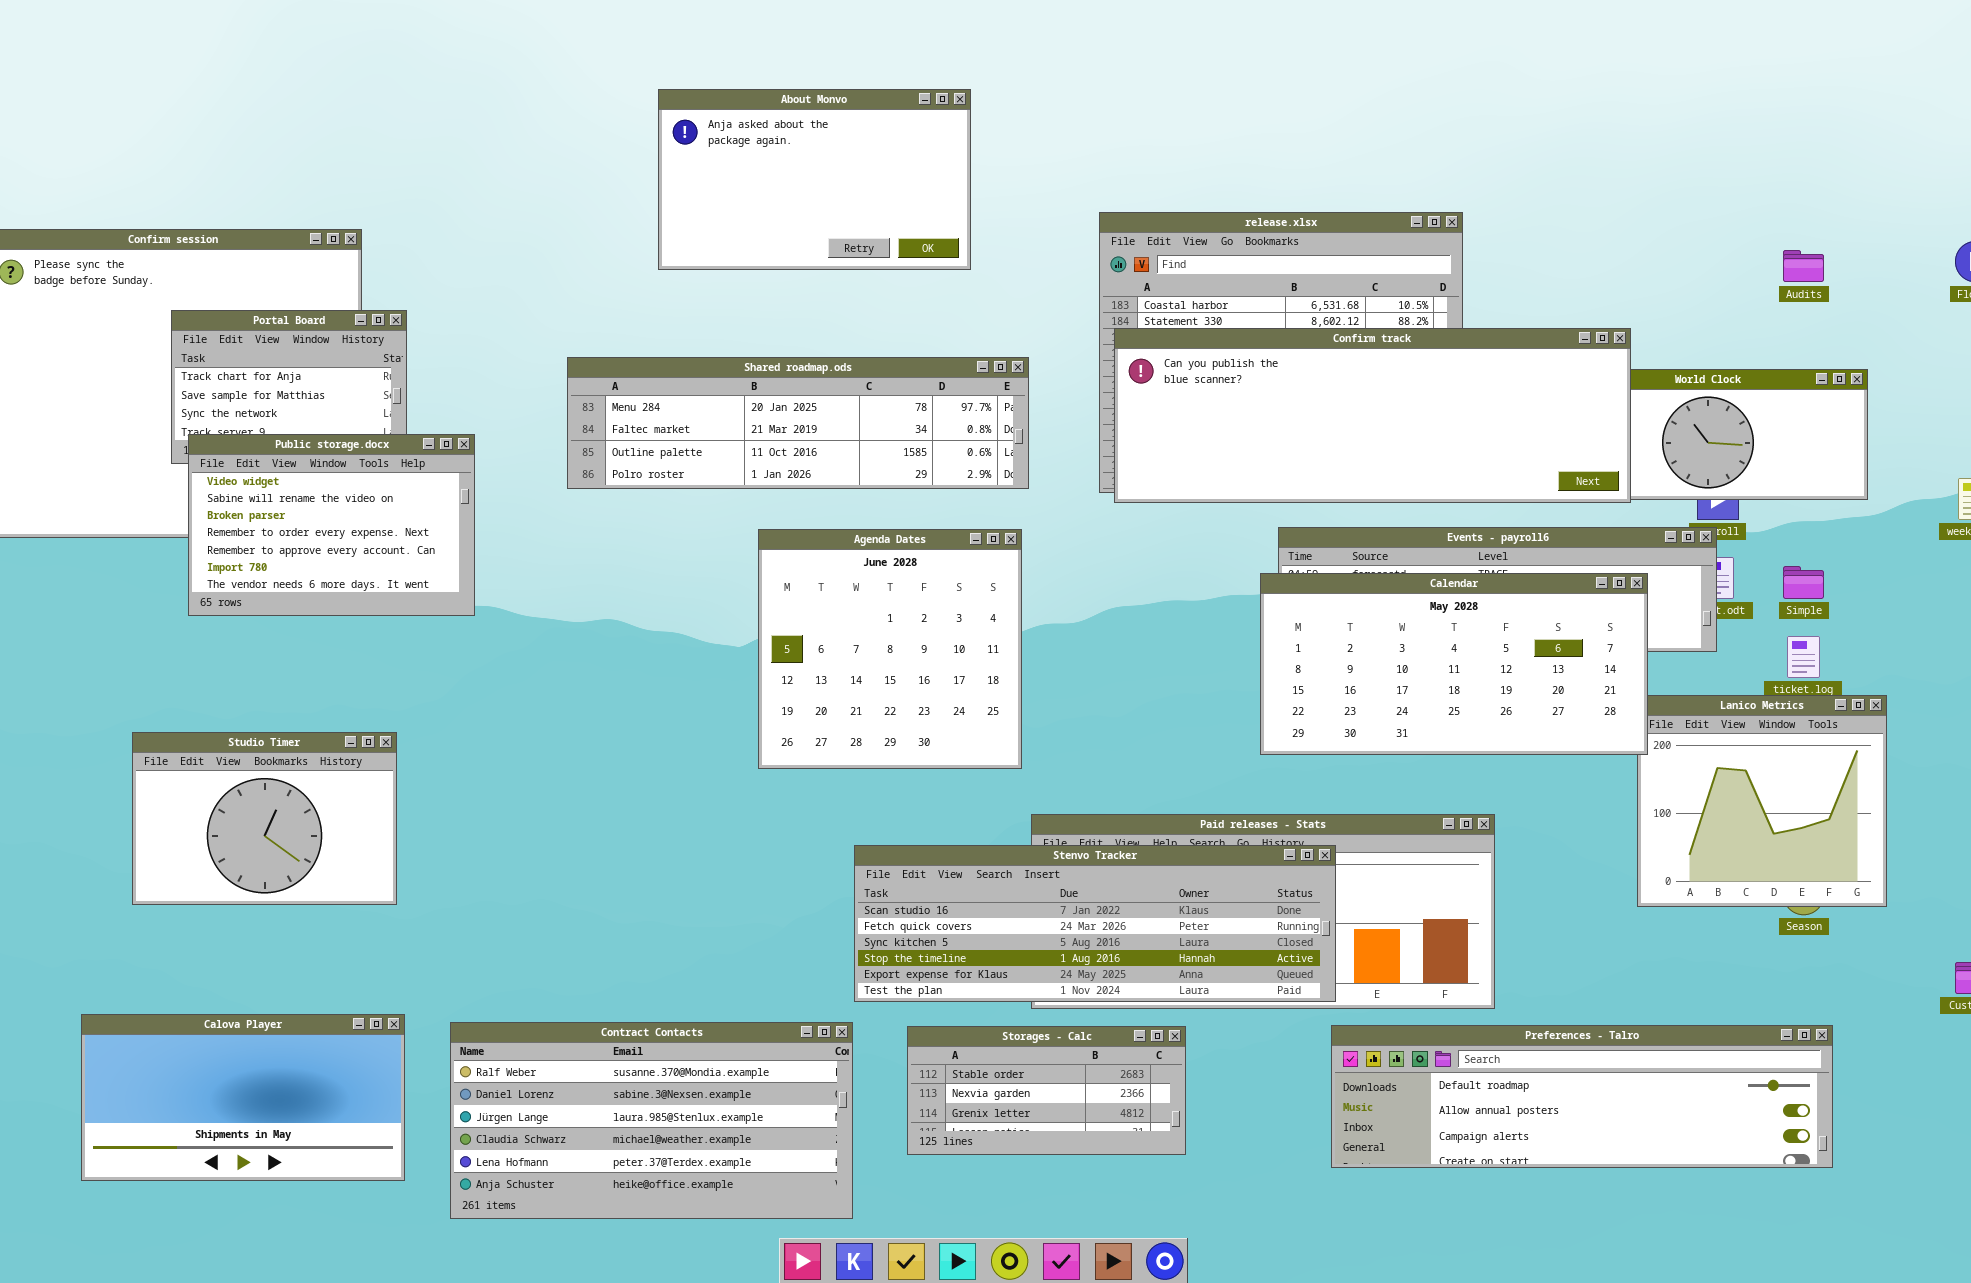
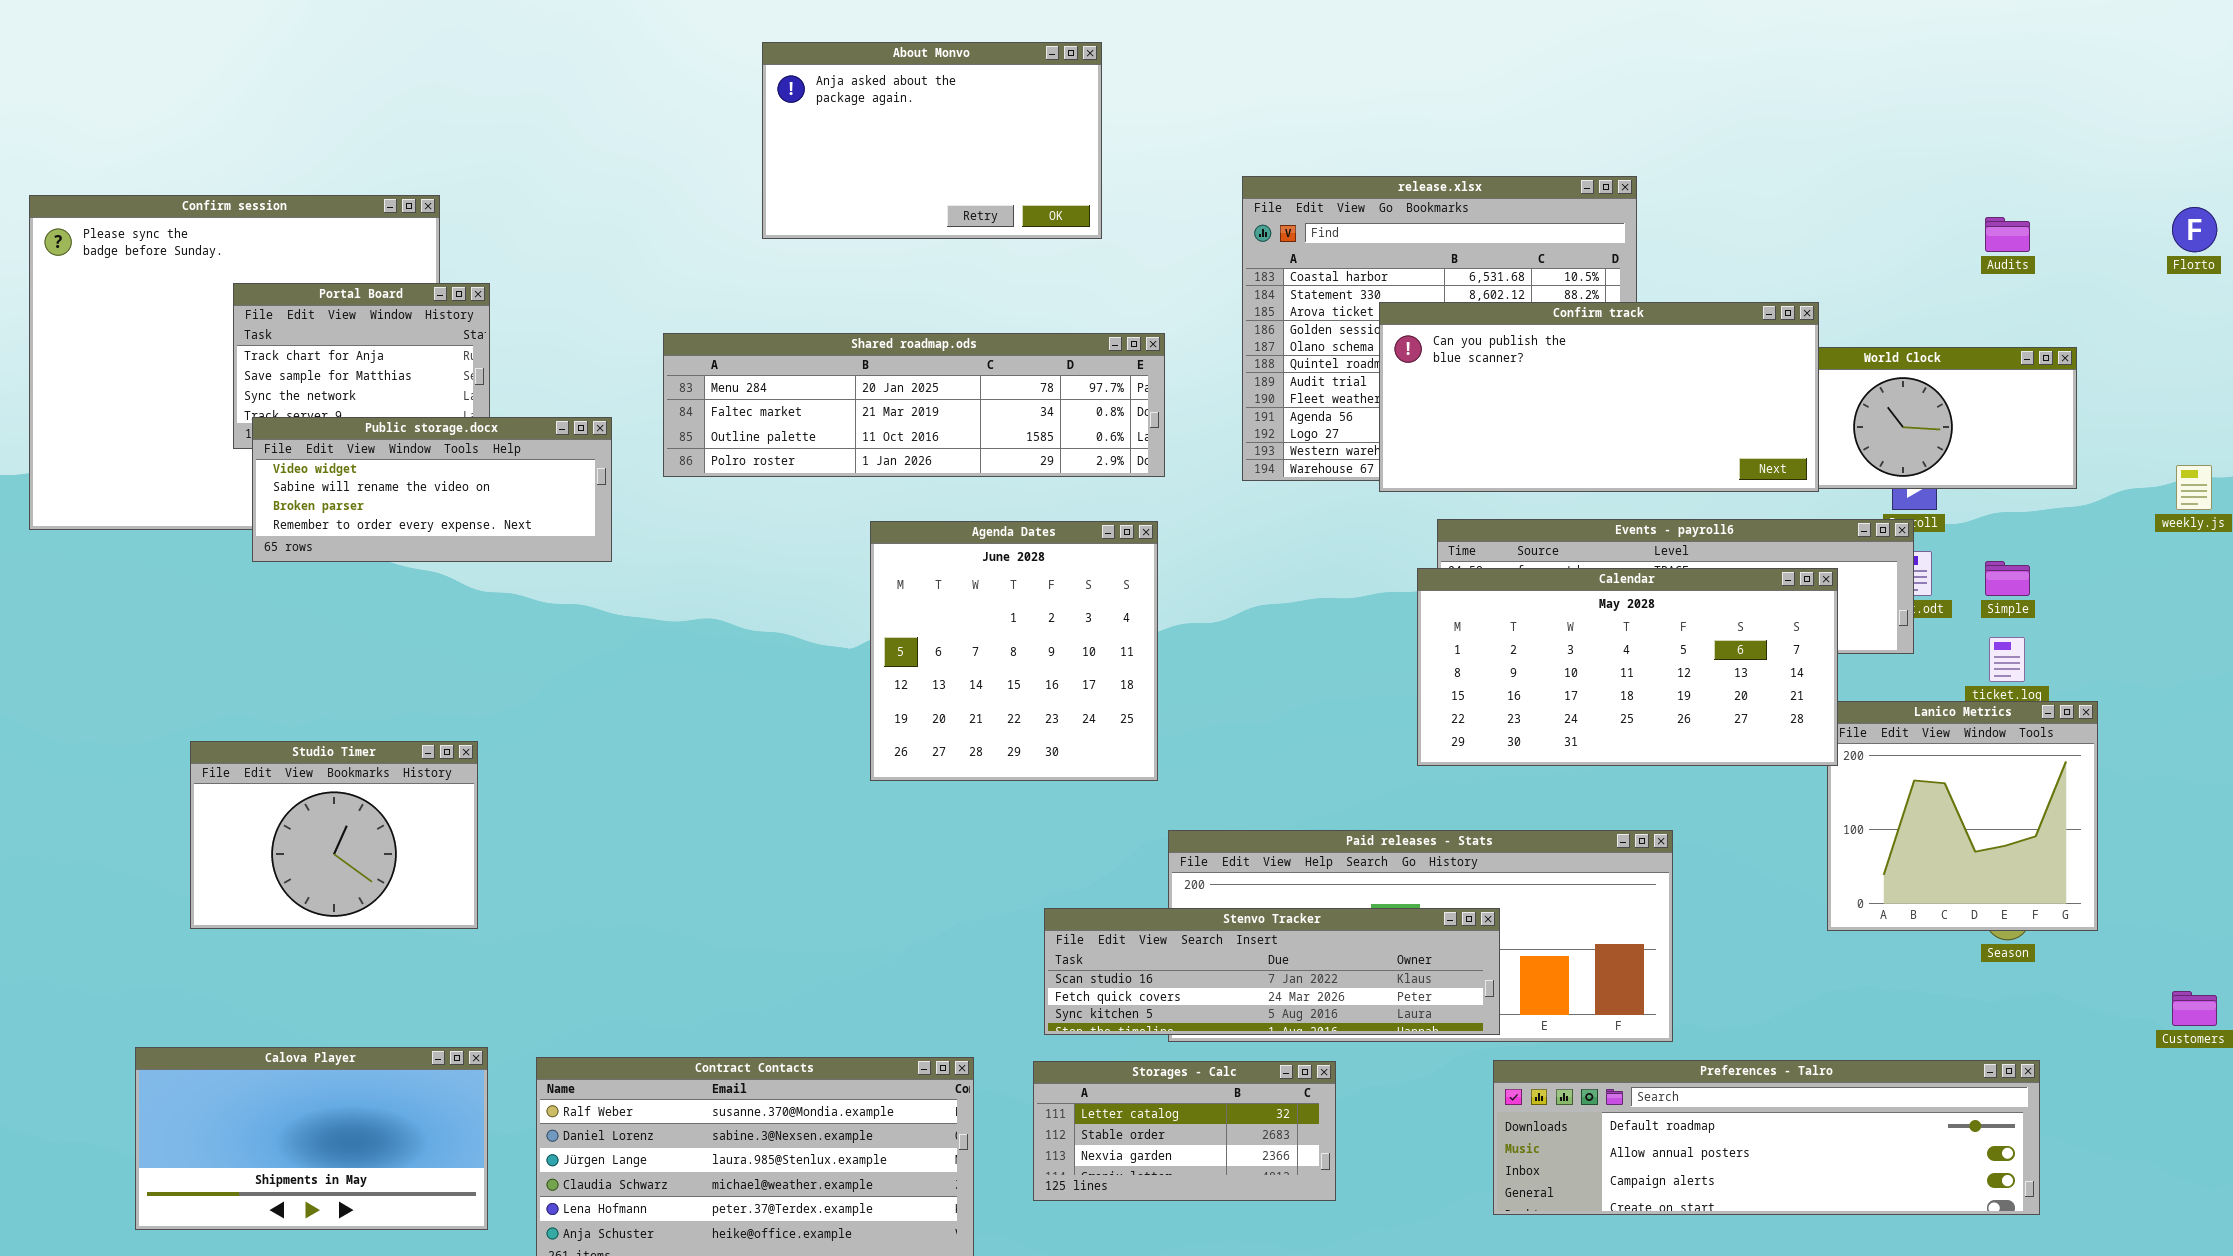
Confirm track: [1114,328,1631,503] -> [1379,302,1819,492], resized
Public storage.docx: [188,434,475,616] -> [252,417,612,562], resized
Stenvo Tracker: [854,845,1336,1002] -> [1044,908,1500,1035], resized
Storages - Calc: [907,1026,1186,1155] -> [1033,1061,1336,1201], scrolled up 1 row

